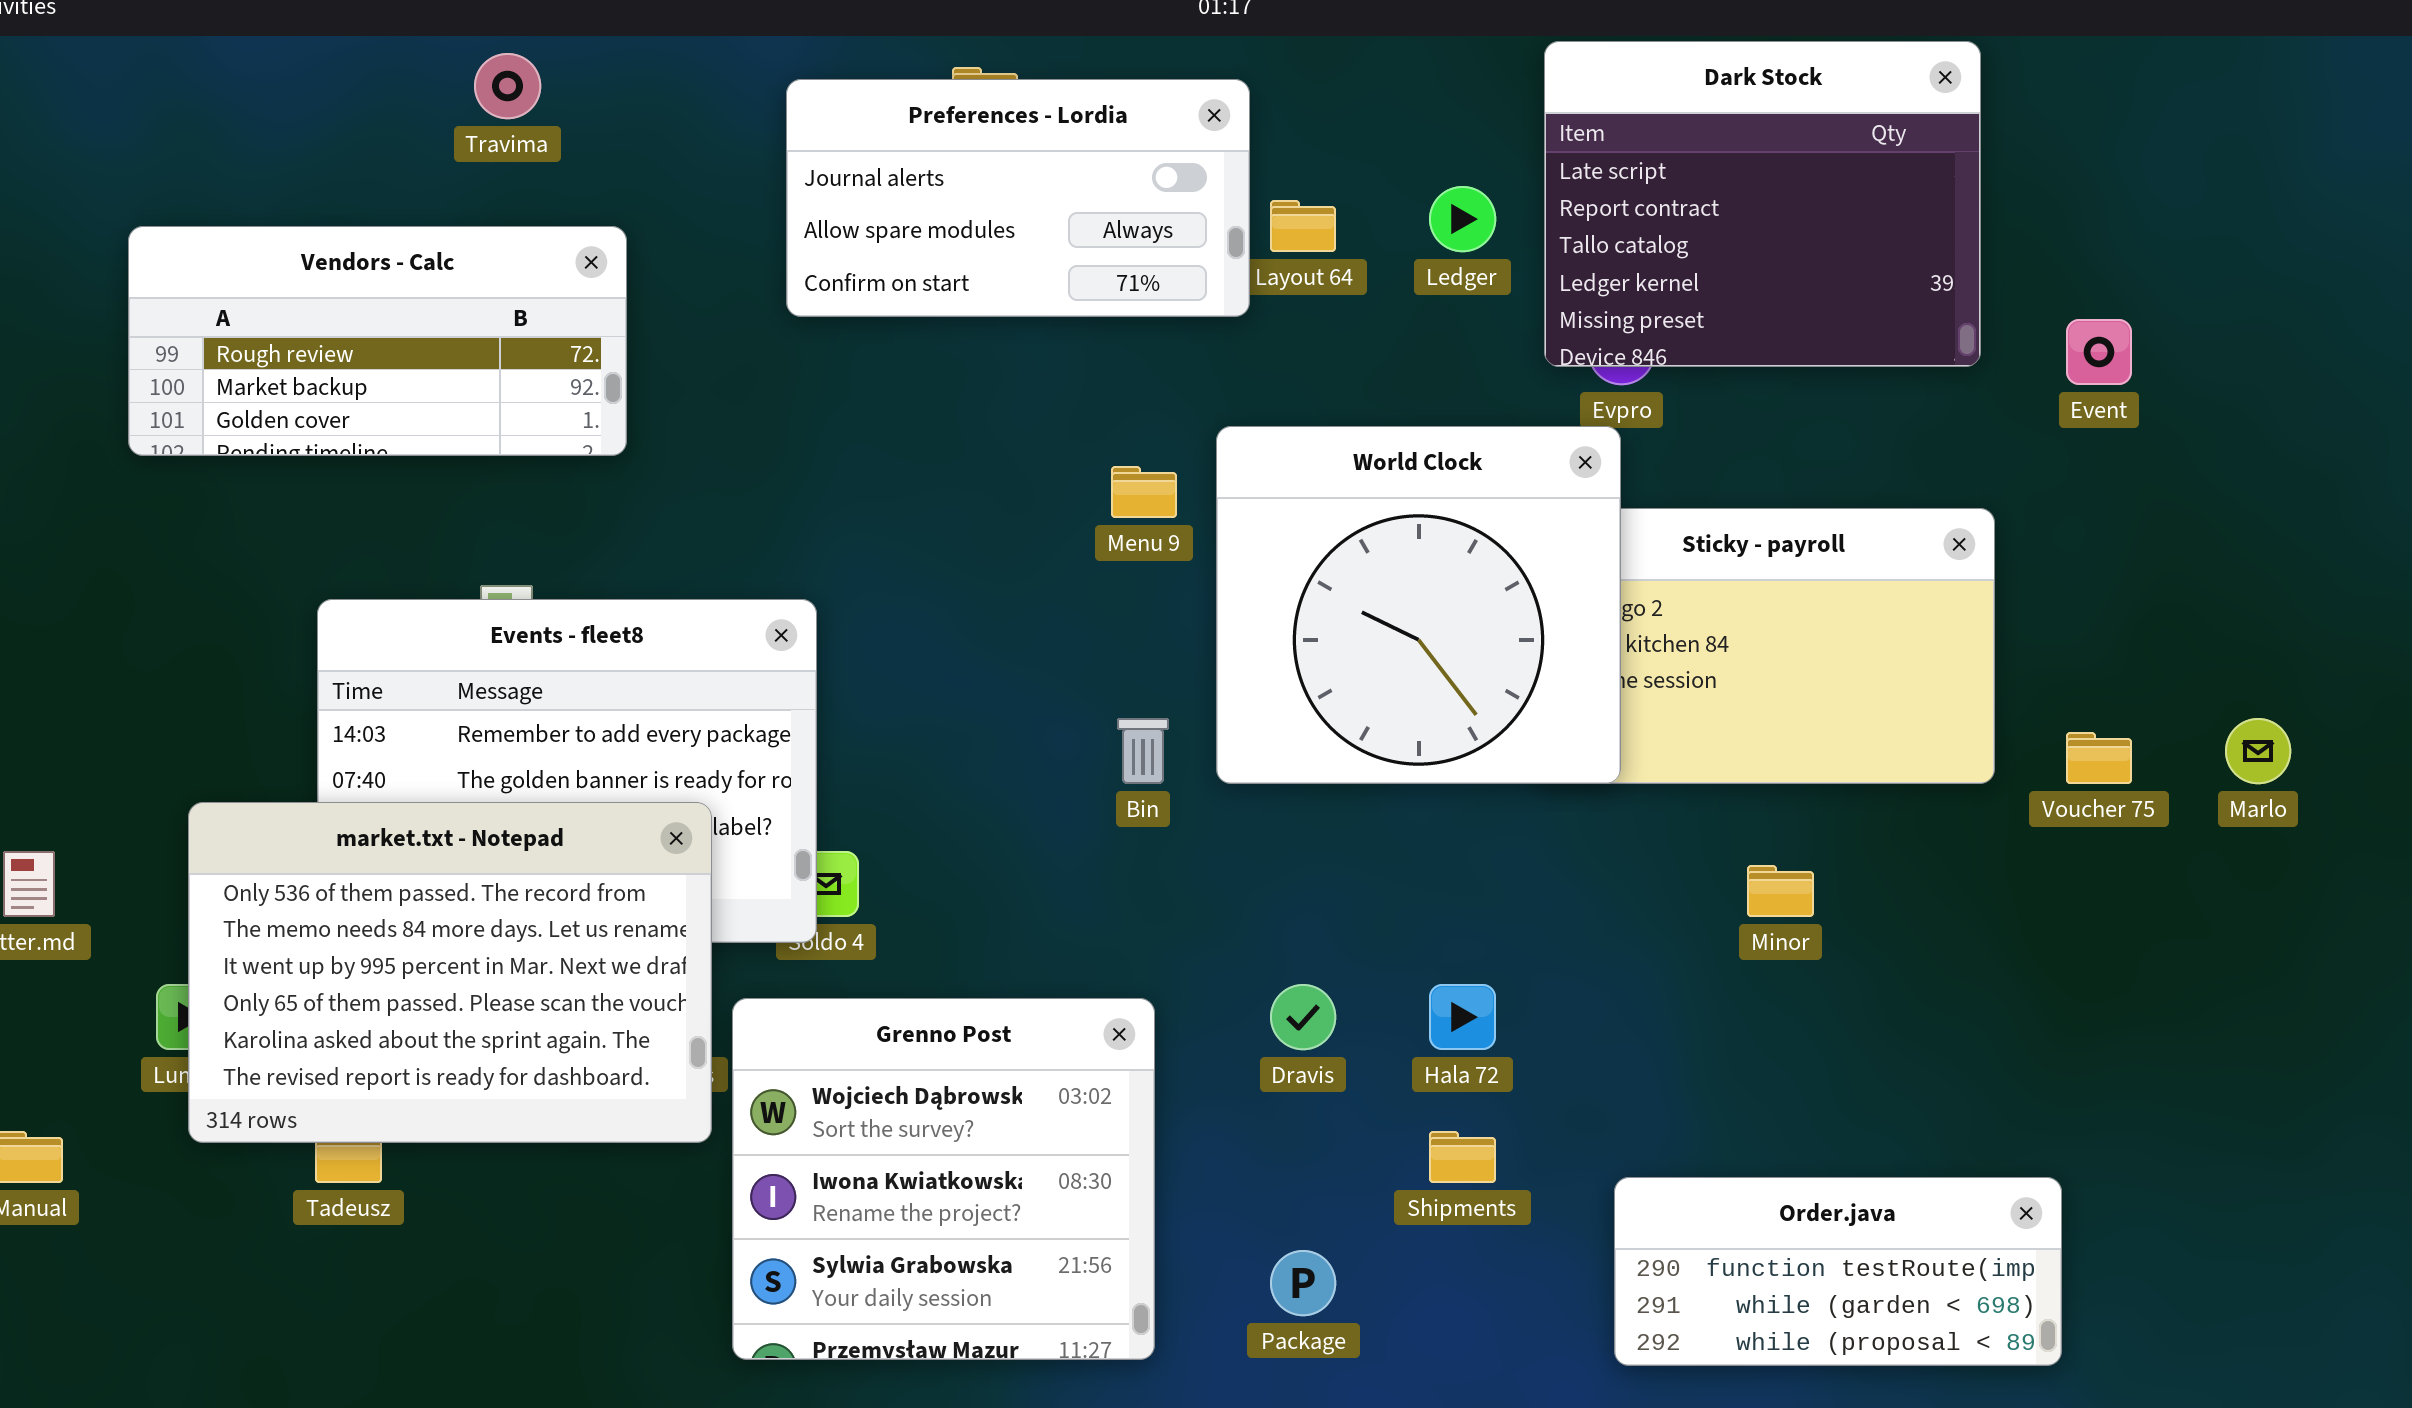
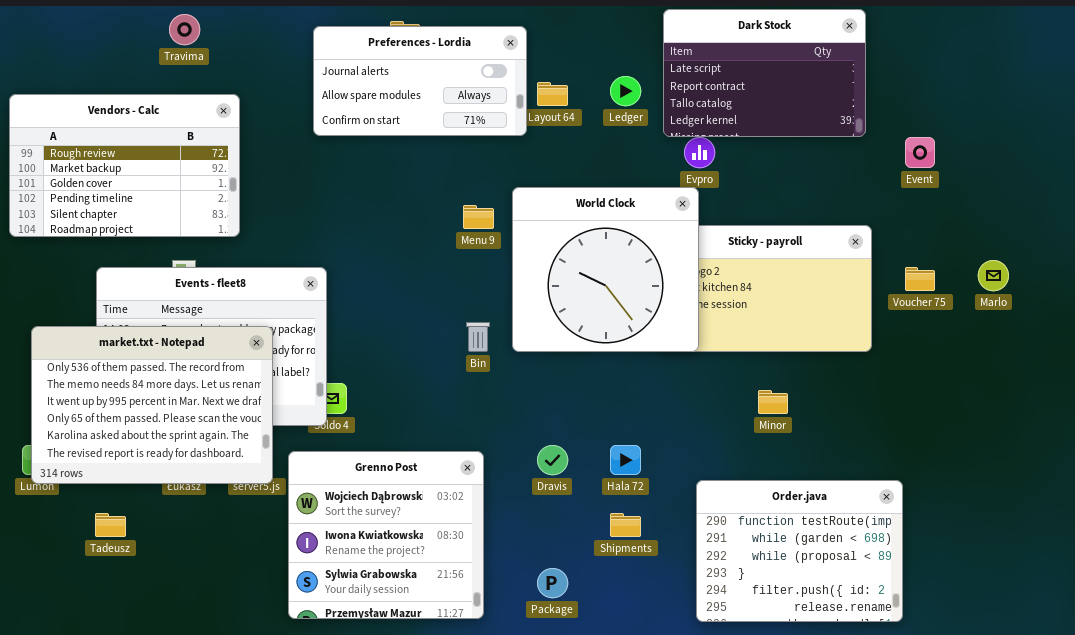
Dark Stock: [1544,41,1981,367] -> [663,9,866,137], resized
Vendors - Calc: [128,226,627,456] -> [9,94,240,237], resized
Marlo: [2225,718,2291,784] -> [978,260,1009,291], moved
Voucher 75: [2066,732,2132,784] -> [905,267,935,291], moved
market.txt - Notepad: [188,802,712,1143] -> [31,326,273,484], moved
Order.java: [1614,1177,2062,1366] -> [696,480,903,622], resized

